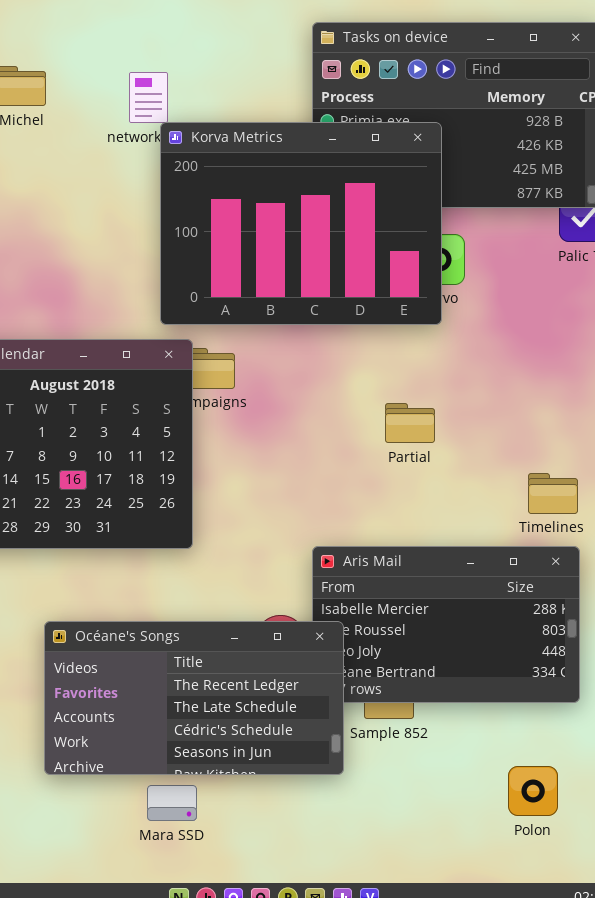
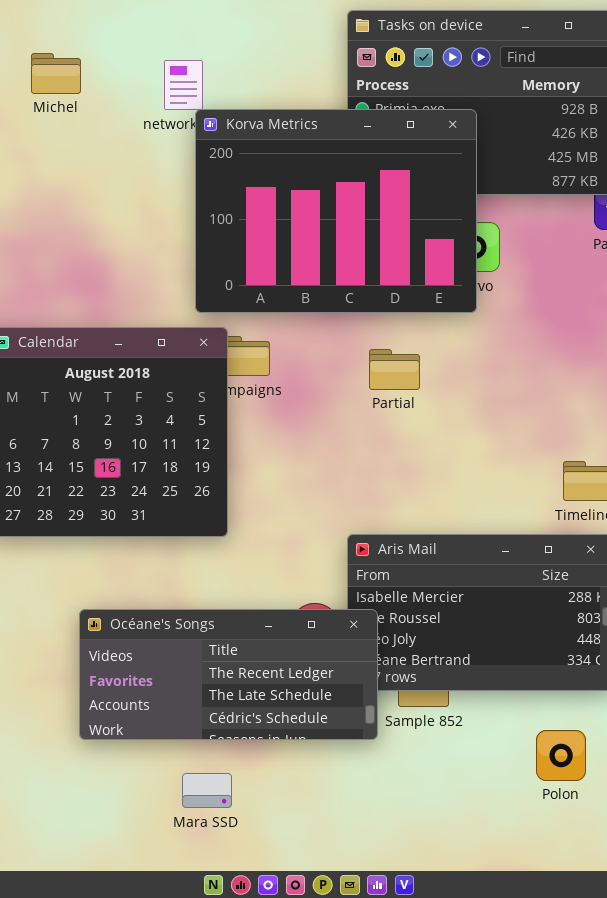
Partial: [385,403,435,443] -> [369,349,420,390], moved
Océane's Songs: [44,621,344,775] -> [79,609,378,740], resized
Polon: [508,766,558,816] -> [536,730,586,781], moved

